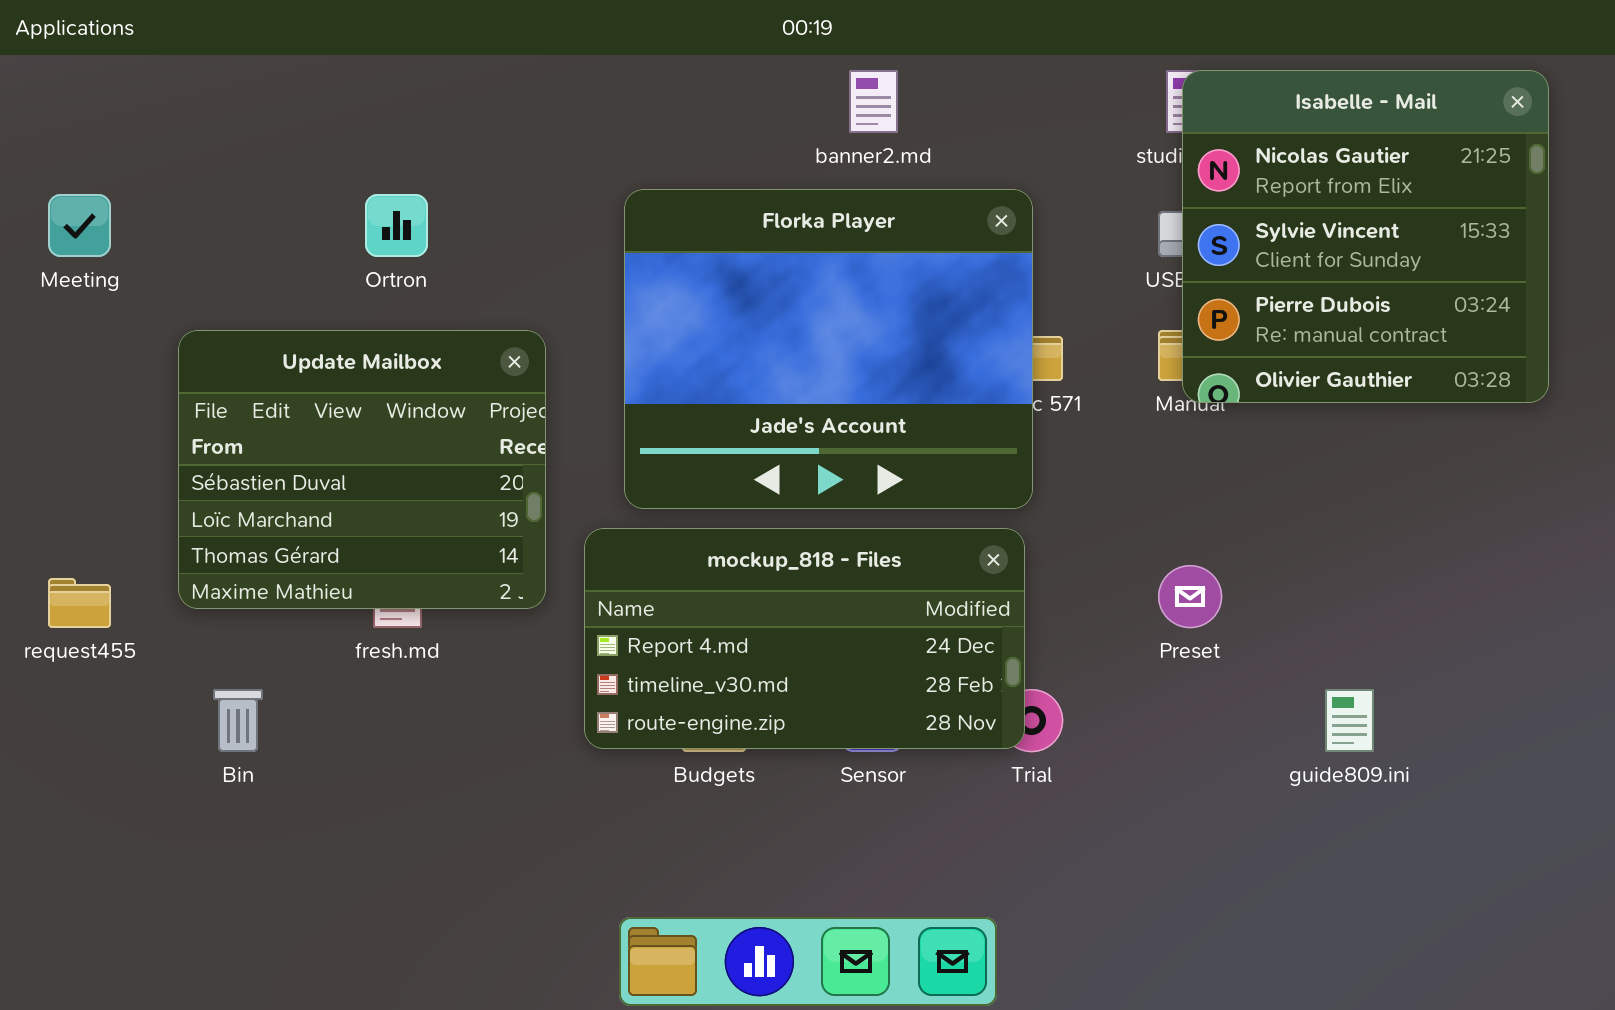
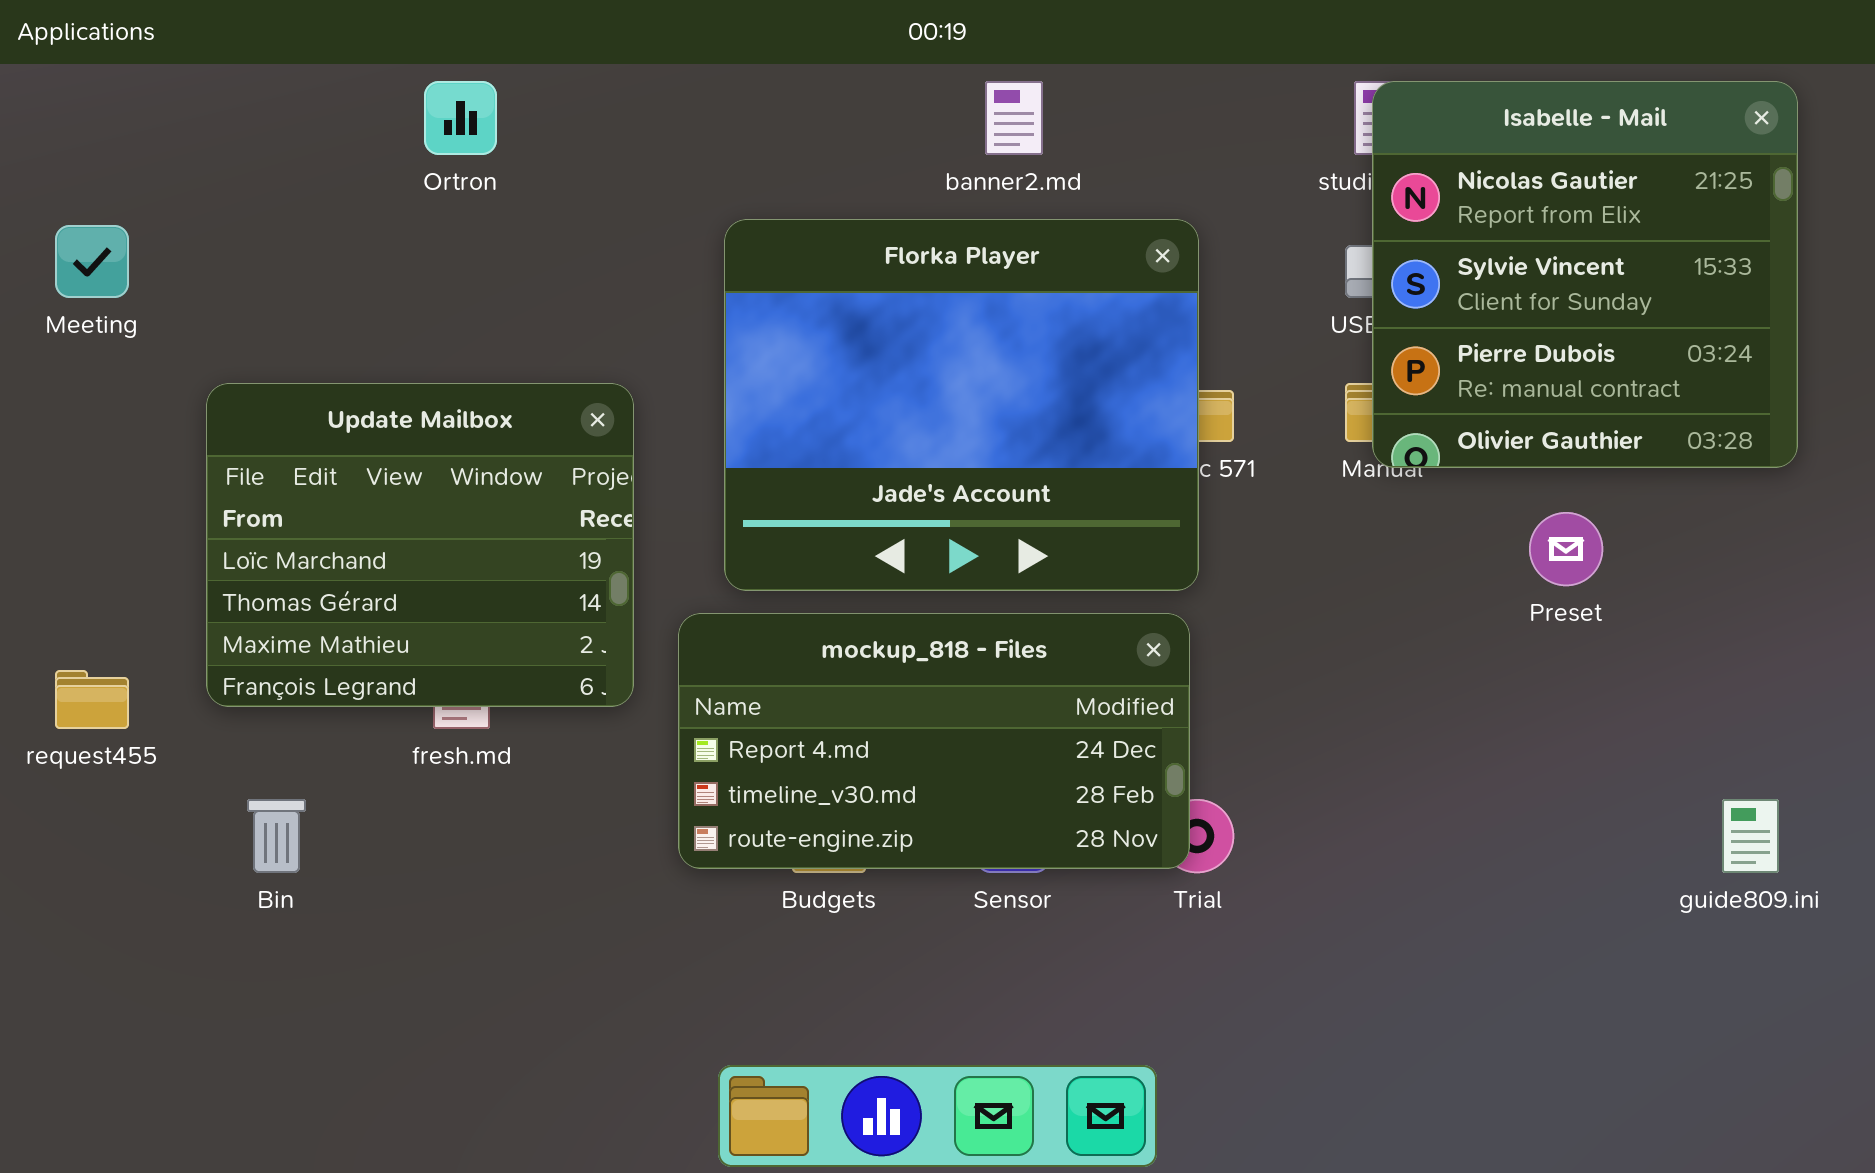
Ortron: [365,194,428,257] -> [424,81,497,155], moved
Update Mailbox: [178,330,546,609] -> [206,383,634,707], scrolled down 1 row
Preset: [1158,565,1222,628] -> [1529,512,1603,586], moved
guide809.ini: [1325,689,1374,752] -> [1722,799,1779,873], moved

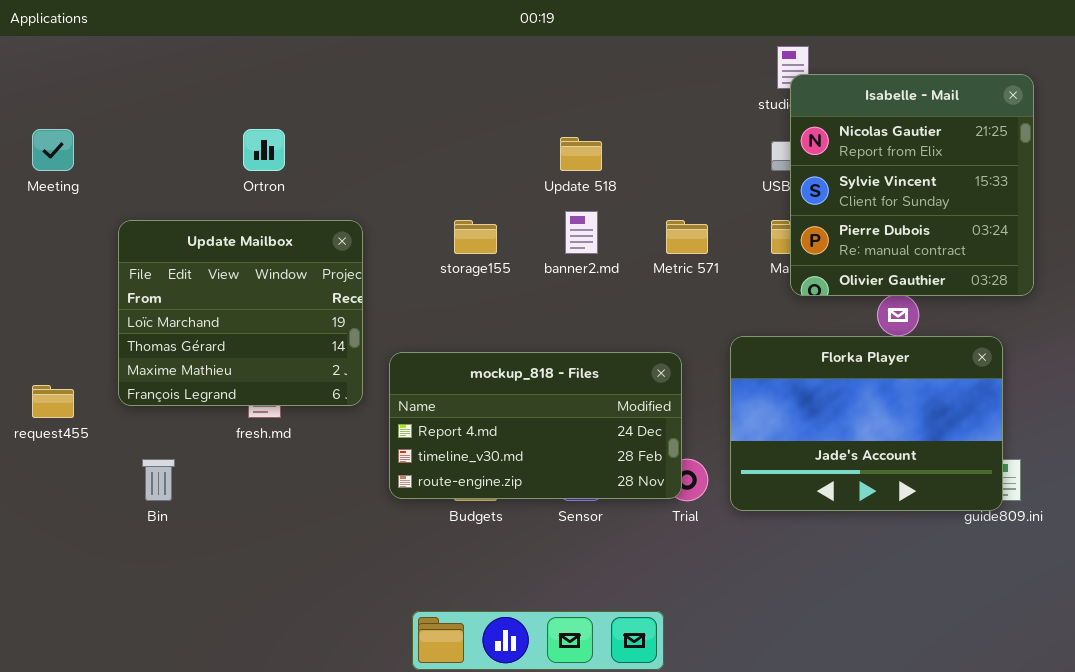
Ortron: [424,81,497,155] -> [243,129,285,171], moved
banner2.md: [985,81,1043,155] -> [565,211,598,254], moved
Isabelle - Mail: [1372,81,1798,468] -> [790,74,1034,296], moved
Florka Player: [724,219,1199,591] -> [730,336,1003,511], moved, resized

